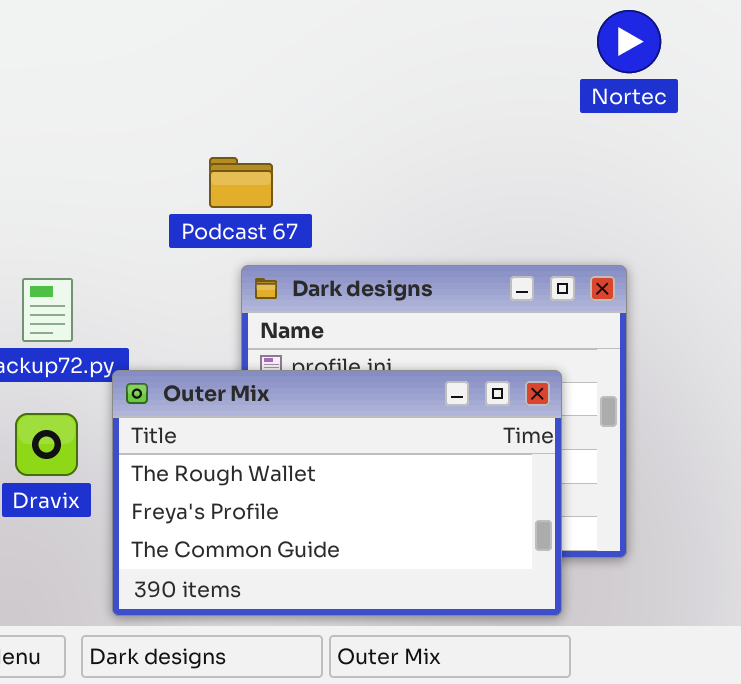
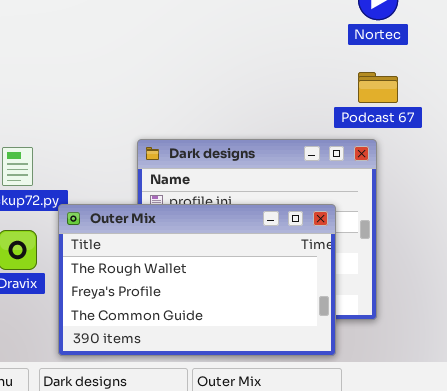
Podcast 67: [209,157,273,208] -> [358,72,398,103], moved

